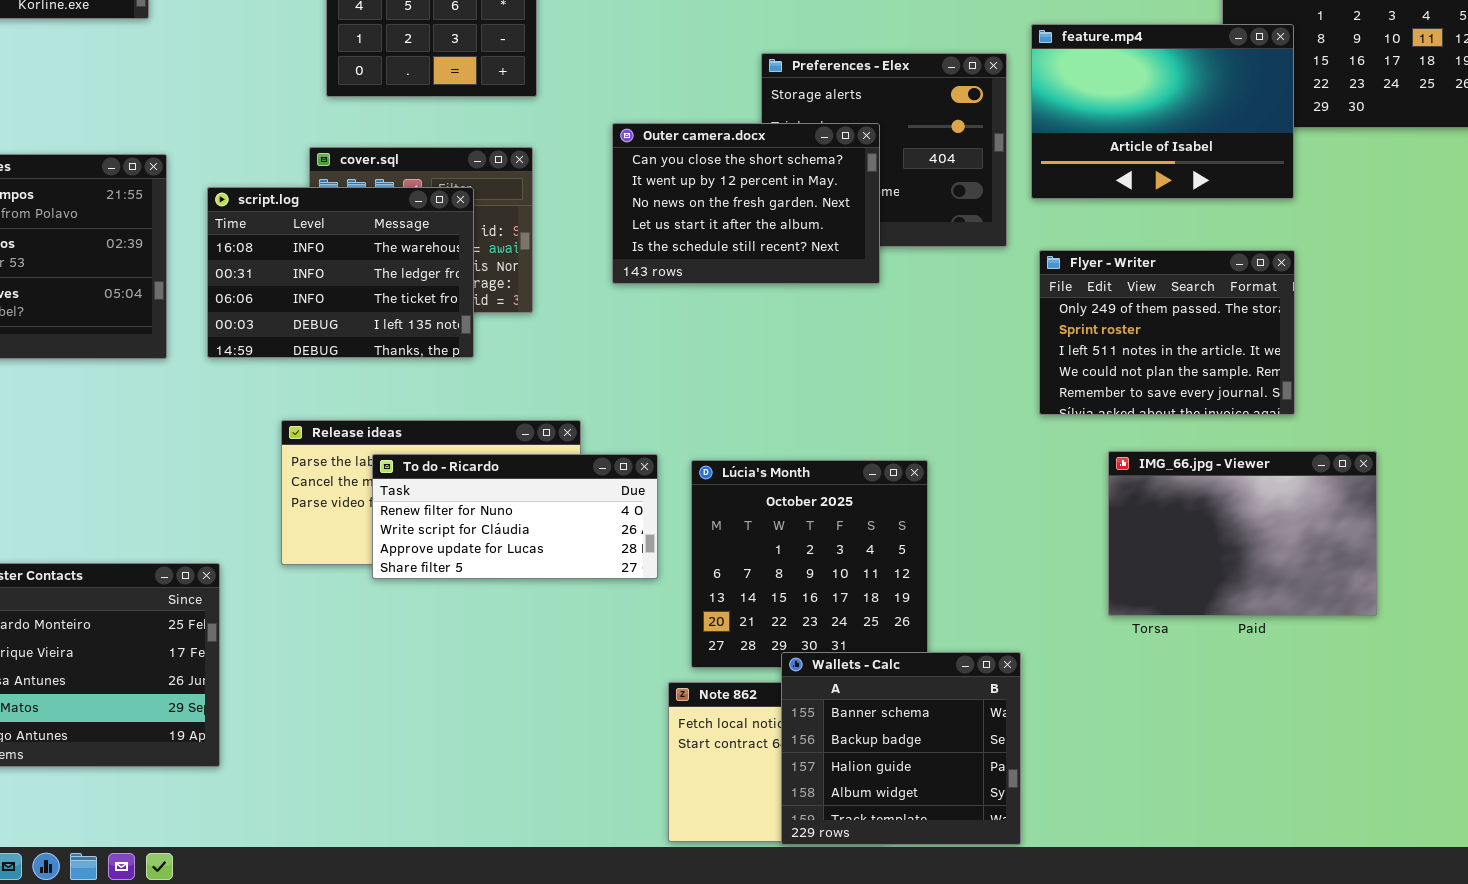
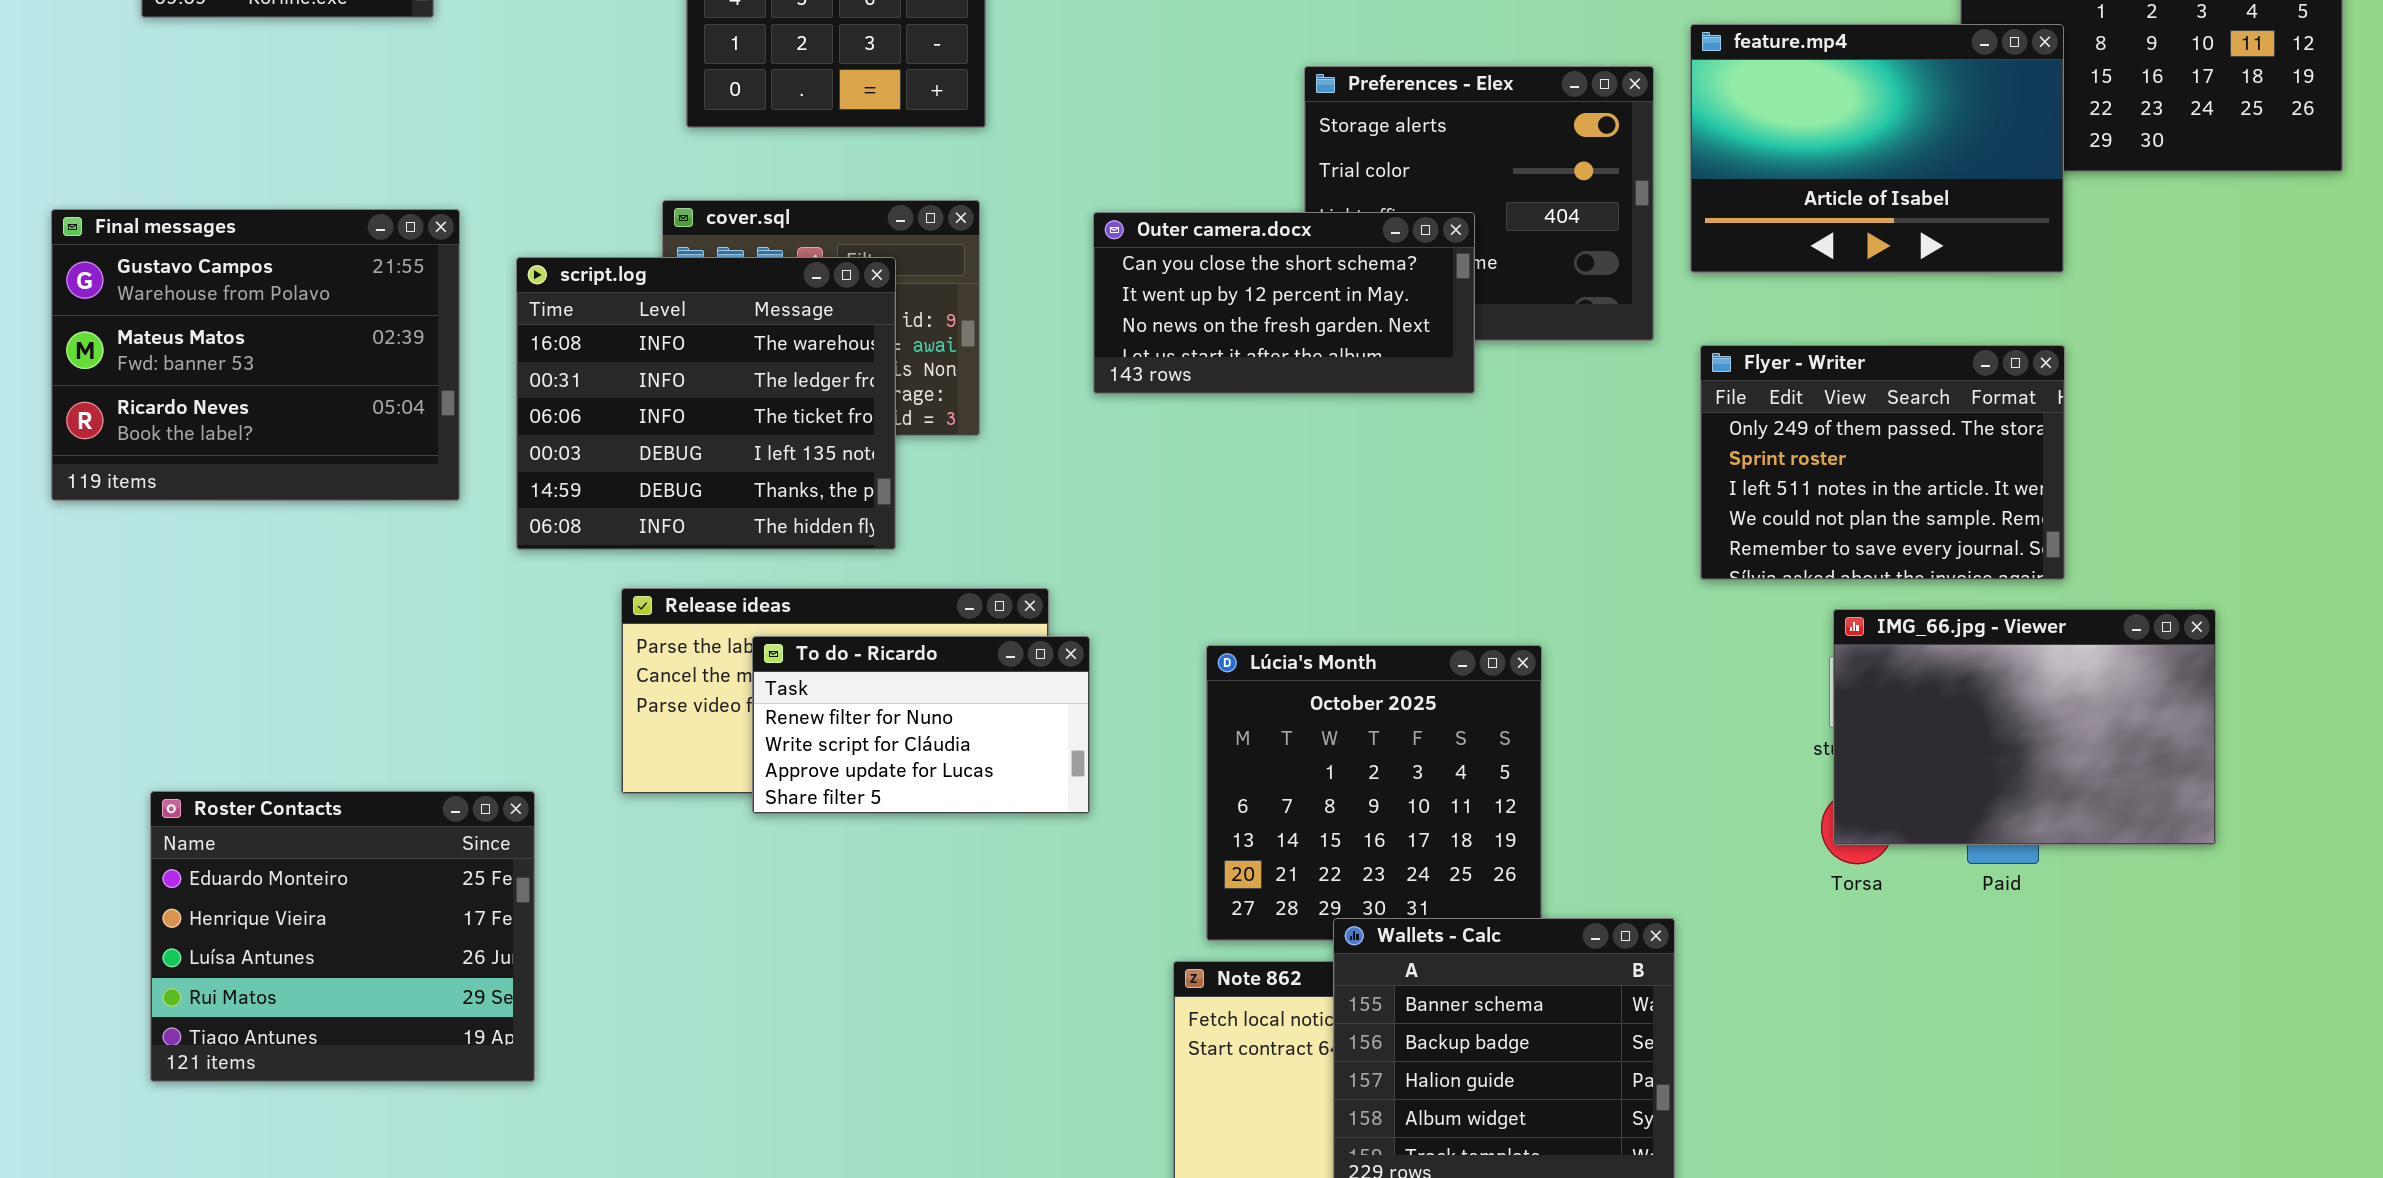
Outer camera.docx: [612,123,880,284] -> [1093,212,1475,394], resized
script.log: [207,187,474,358] -> [516,257,896,550], resized
IMG_66.jpg - Viewer: [1108,451,1377,616] -> [1833,609,2216,845], moved
To do - Ricardo: [372,454,658,579] -> [752,636,1090,814], resized

